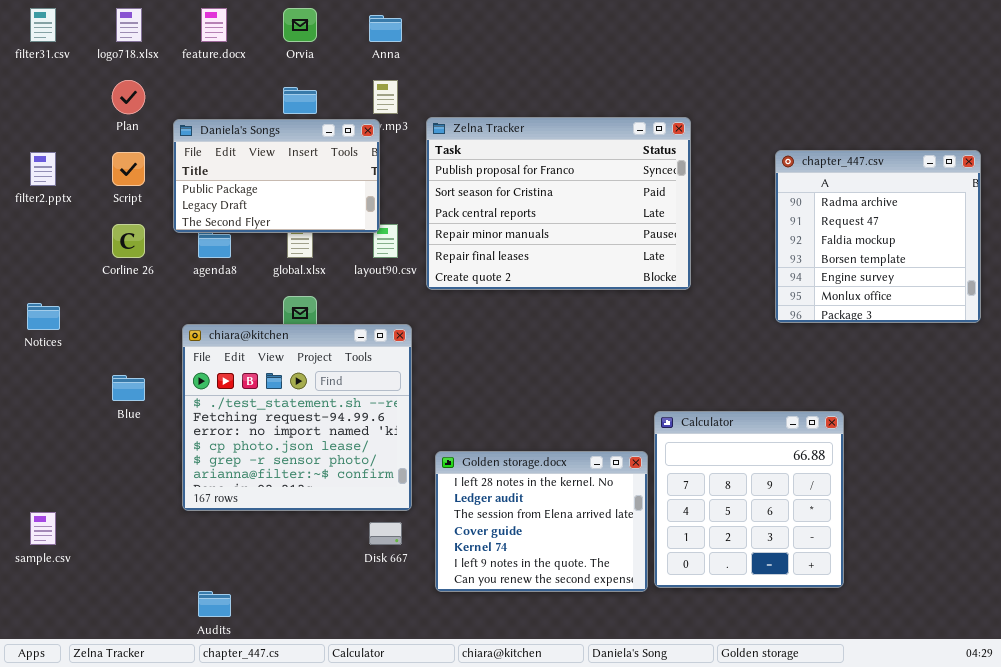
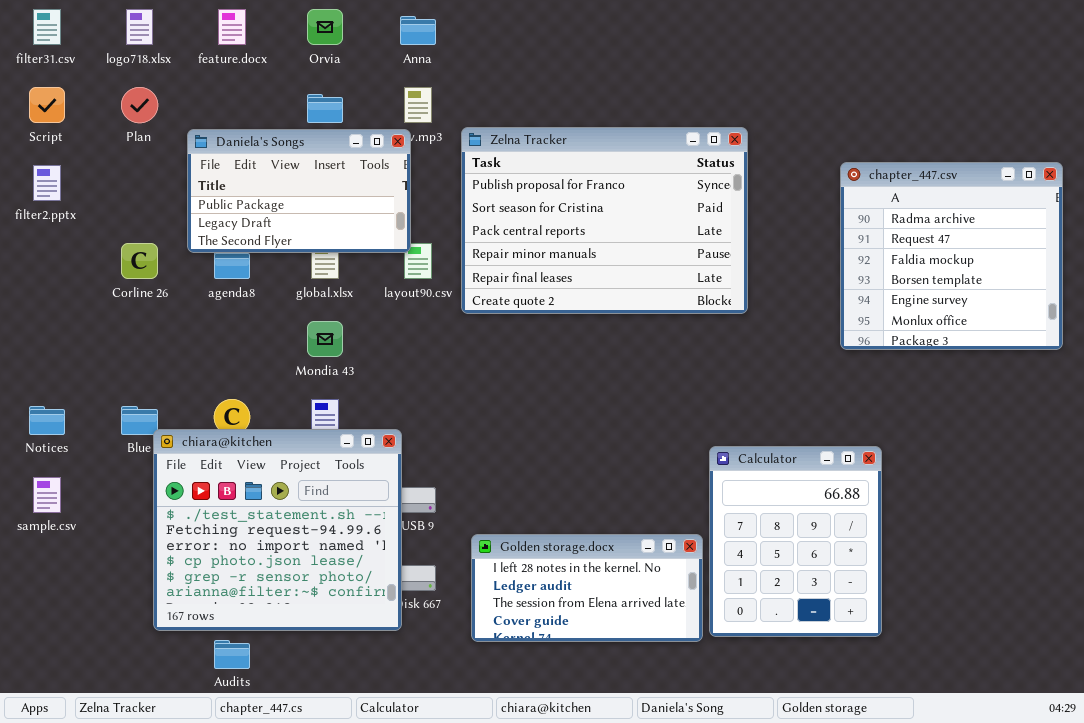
Script: [112,152,145,186] -> [29,87,65,123], moved
Notices: [27,303,60,330] -> [29,406,65,435], moved
chiara@kitchen: [182,324,412,511] -> [153,429,402,631], moved
Calculator: [654,411,844,588] -> [709,446,882,637], resized
Golden storage.docx: [435,451,648,592] -> [471,534,703,642], resized
sample.csv: [30,512,56,545] -> [33,477,61,513], moved

